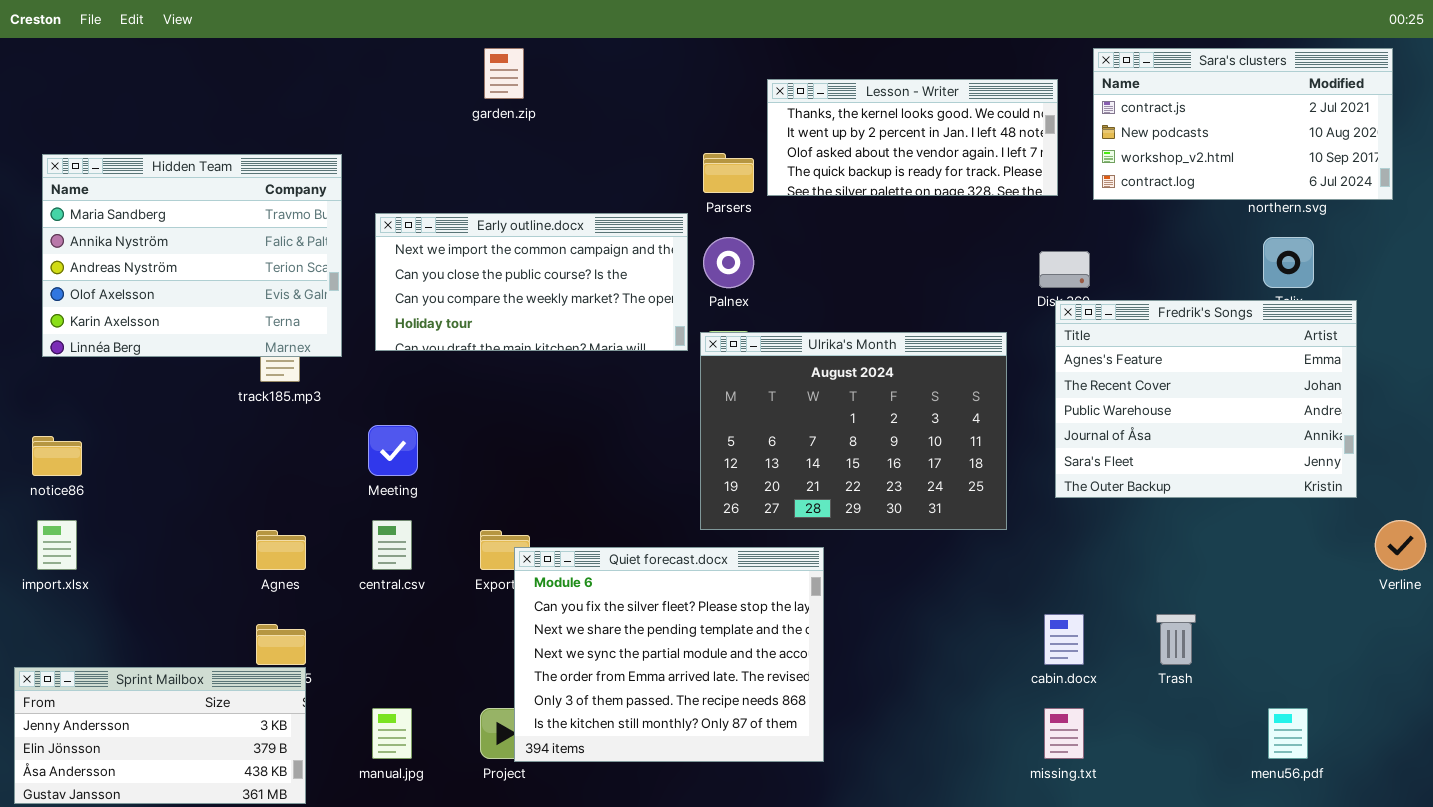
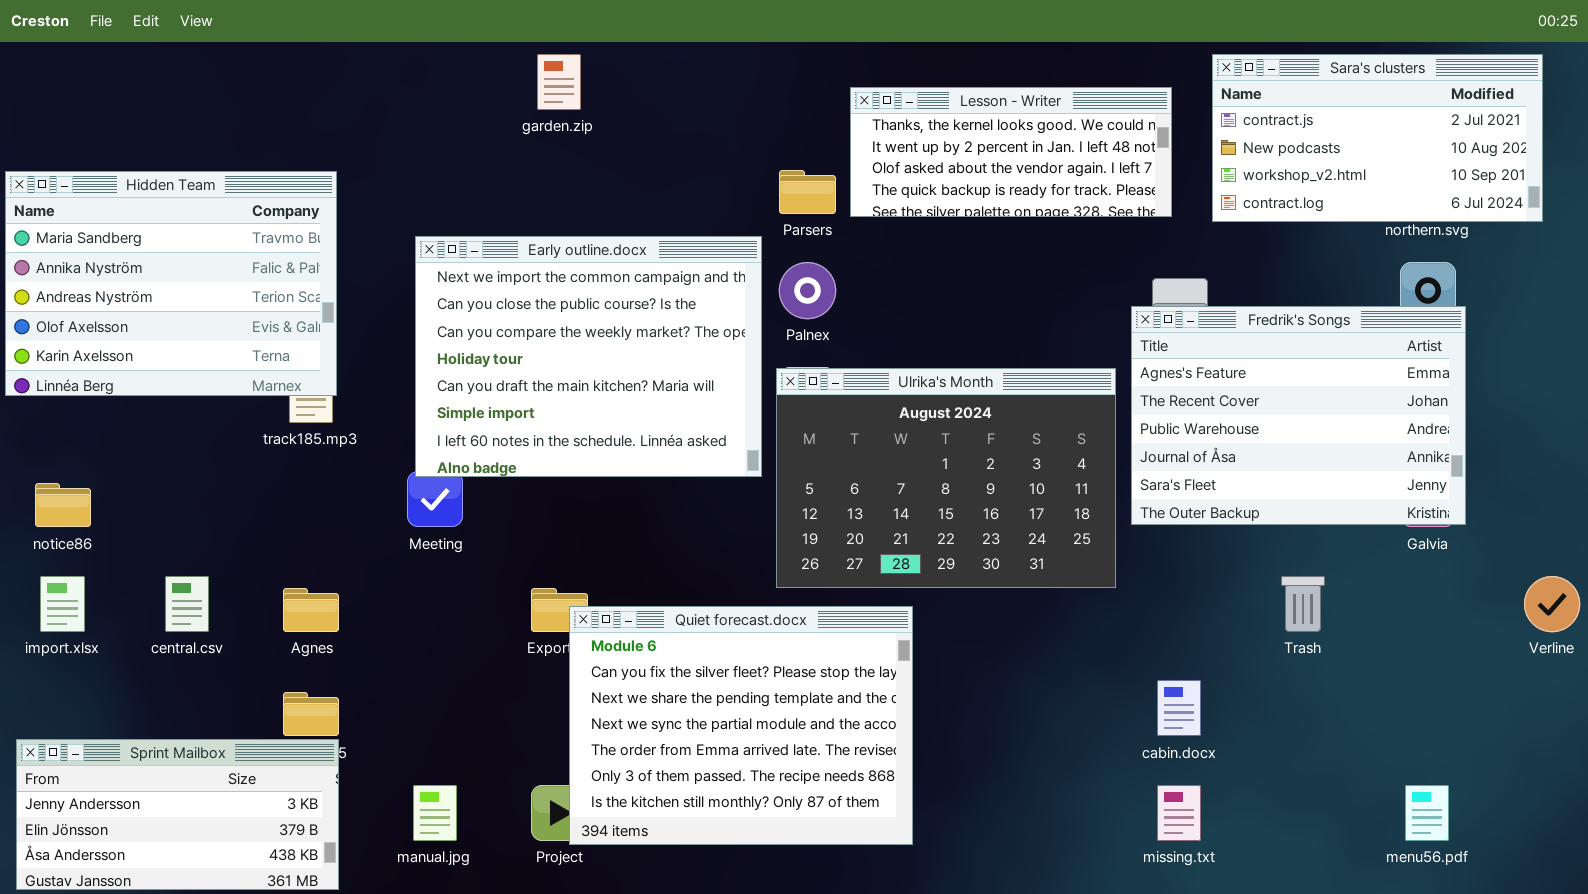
Hidden Team: [42,154,342,357] -> [5,171,337,396], moved
Early outline.docx: [375,213,688,351] -> [415,236,762,477], resized
Fredrik's Songs: [1055,300,1357,498] -> [1131,306,1466,525], moved
central.csv: [372,520,412,570] -> [165,576,209,632], moved
Trash: [1156,614,1196,665] -> [1281,576,1325,632], moved

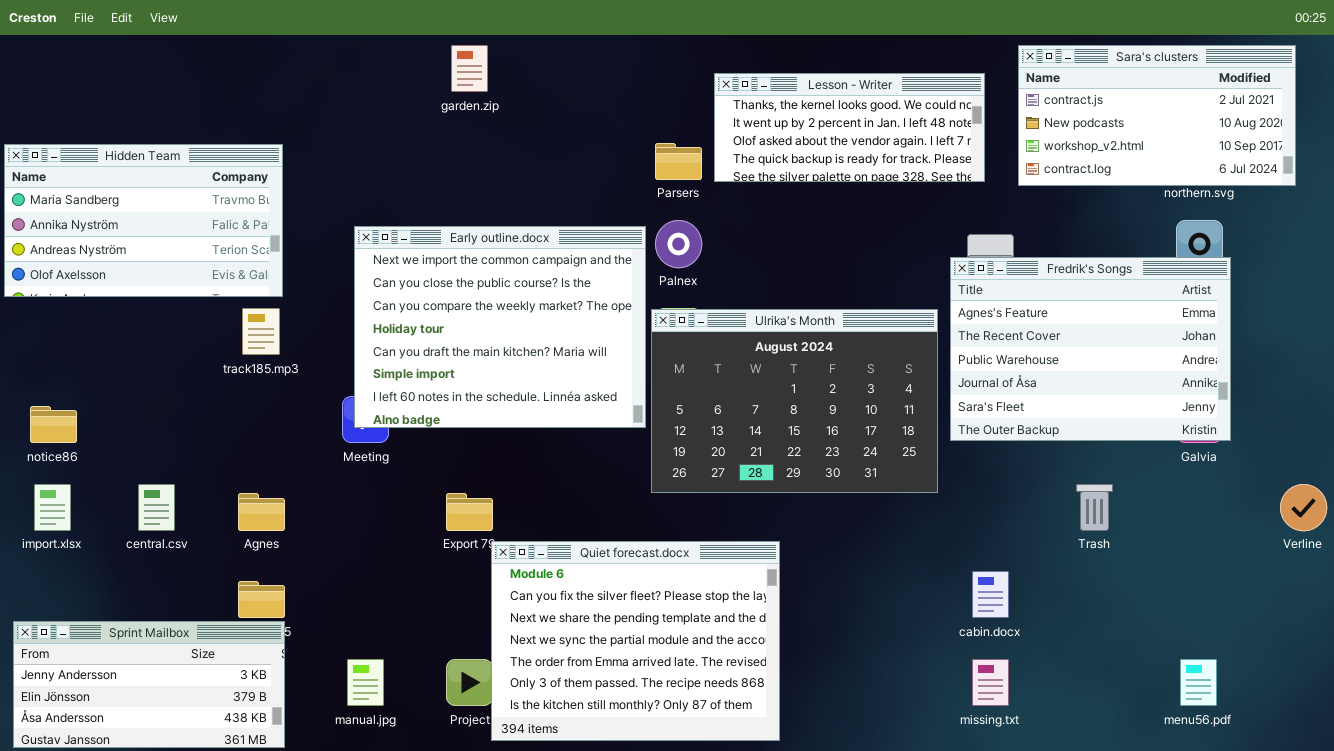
Hidden Team: [5,171,337,396] -> [4,144,283,297], resized
Early outline.docx: [415,236,762,477] -> [354,226,646,428], moved
Quiet forecast.docx: [569,606,913,845] -> [491,541,780,741], moved

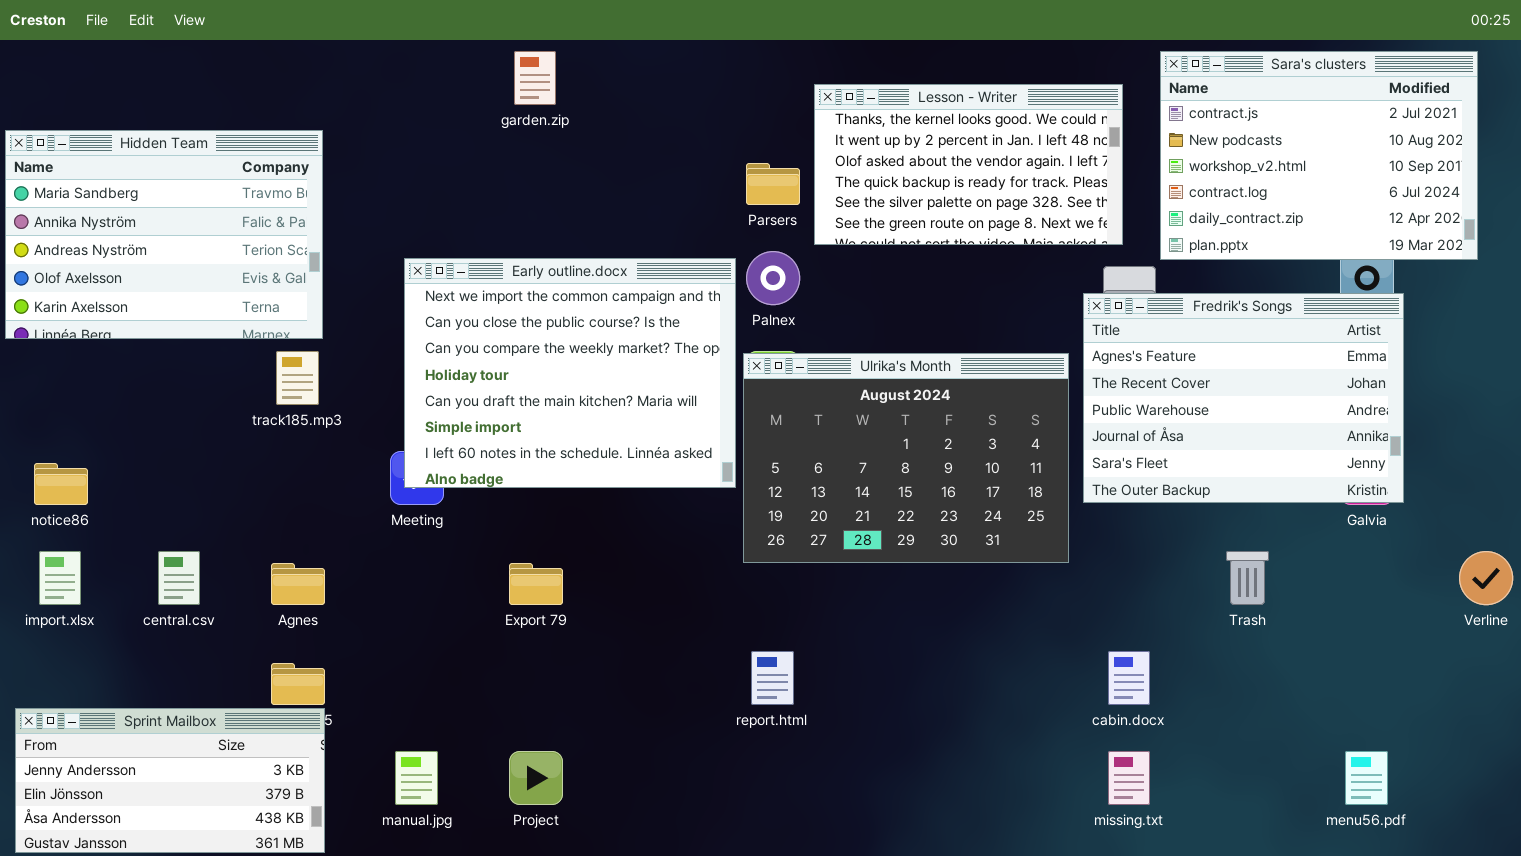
Sara's clusters: [1018,45,1296,186] -> [1160,51,1478,260], resized
Lesson - Writer: [714,73,985,182] -> [814,84,1123,245], resized
Hidden Team: [4,144,283,297] -> [5,130,323,339], resized
Quiet forecast.docx: [491,541,780,741] -> none, closed

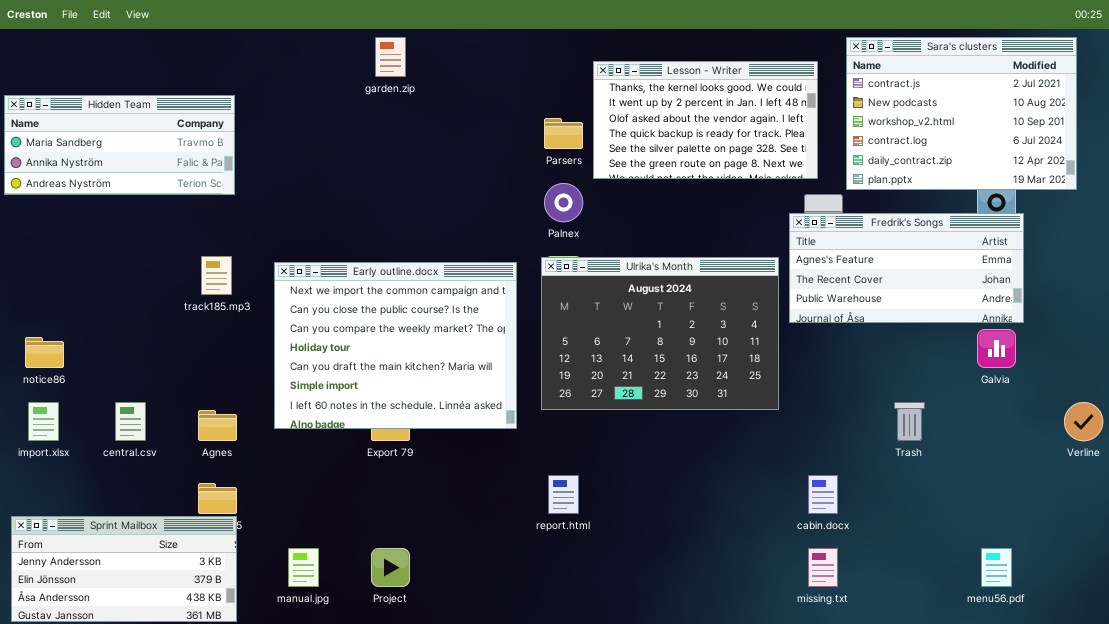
Hidden Team: [5,130,323,339] -> [4,95,235,195], resized
Early outline.docx: [404,258,736,488] -> [274,262,517,429], moved
Fredrik's Songs: [1083,293,1404,503] -> [789,213,1024,323], resized

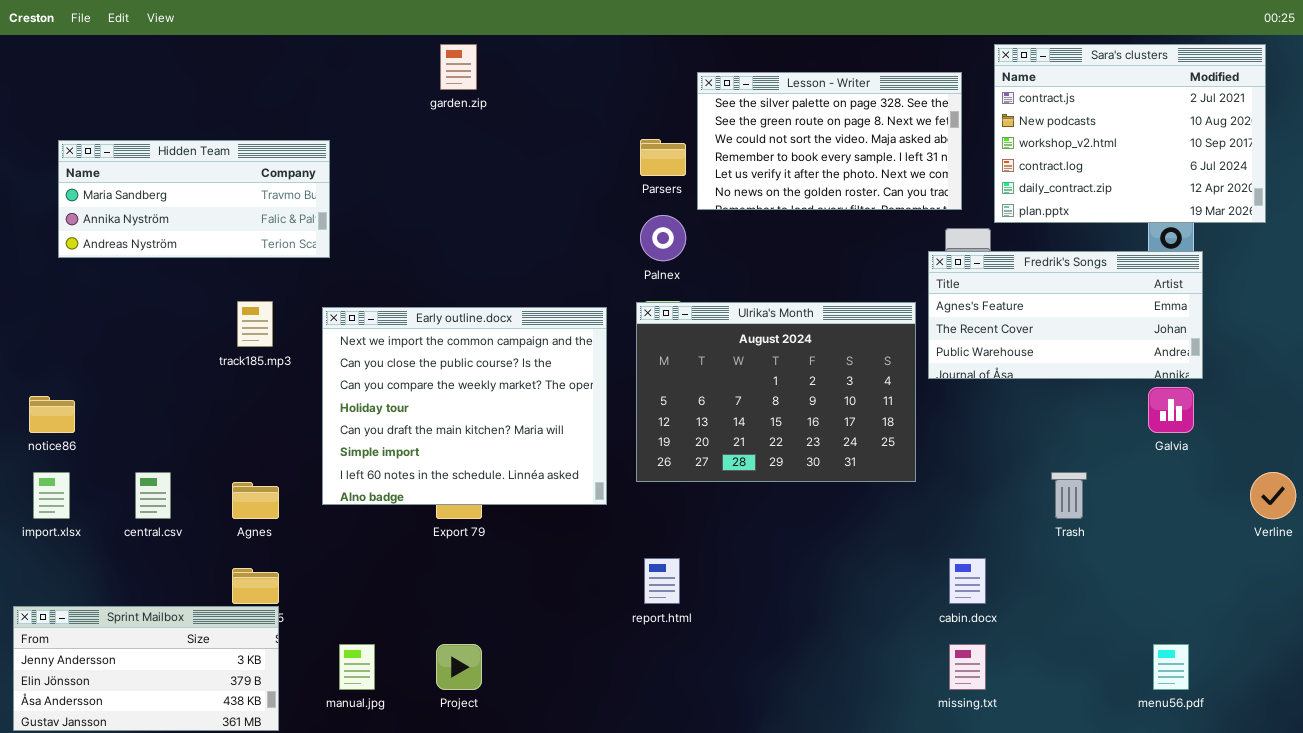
Lesson - Writer: [593,61,818,179] -> [697,72,962,210], scrolled down 4 rows
Hidden Team: [4,95,235,195] -> [58,140,330,258], moved

